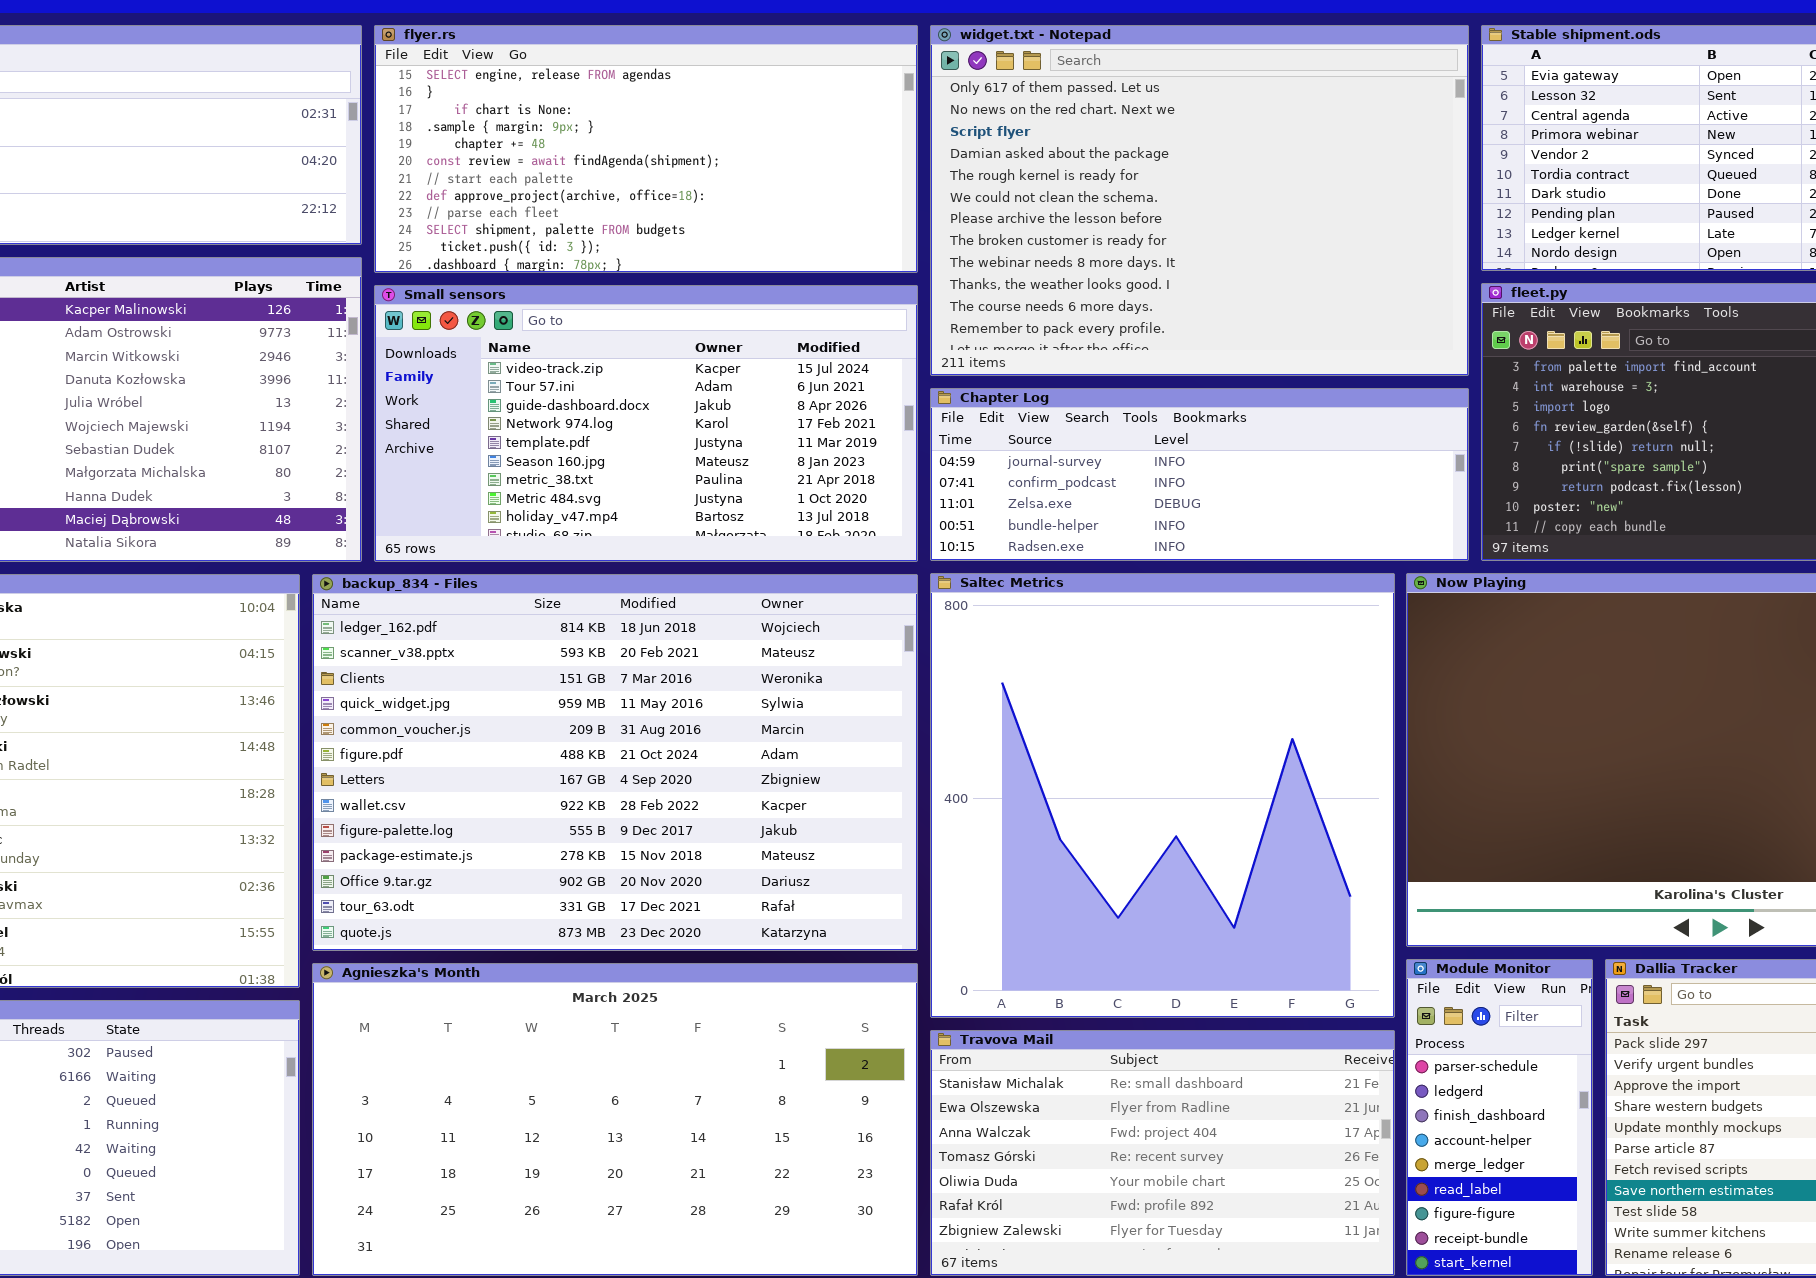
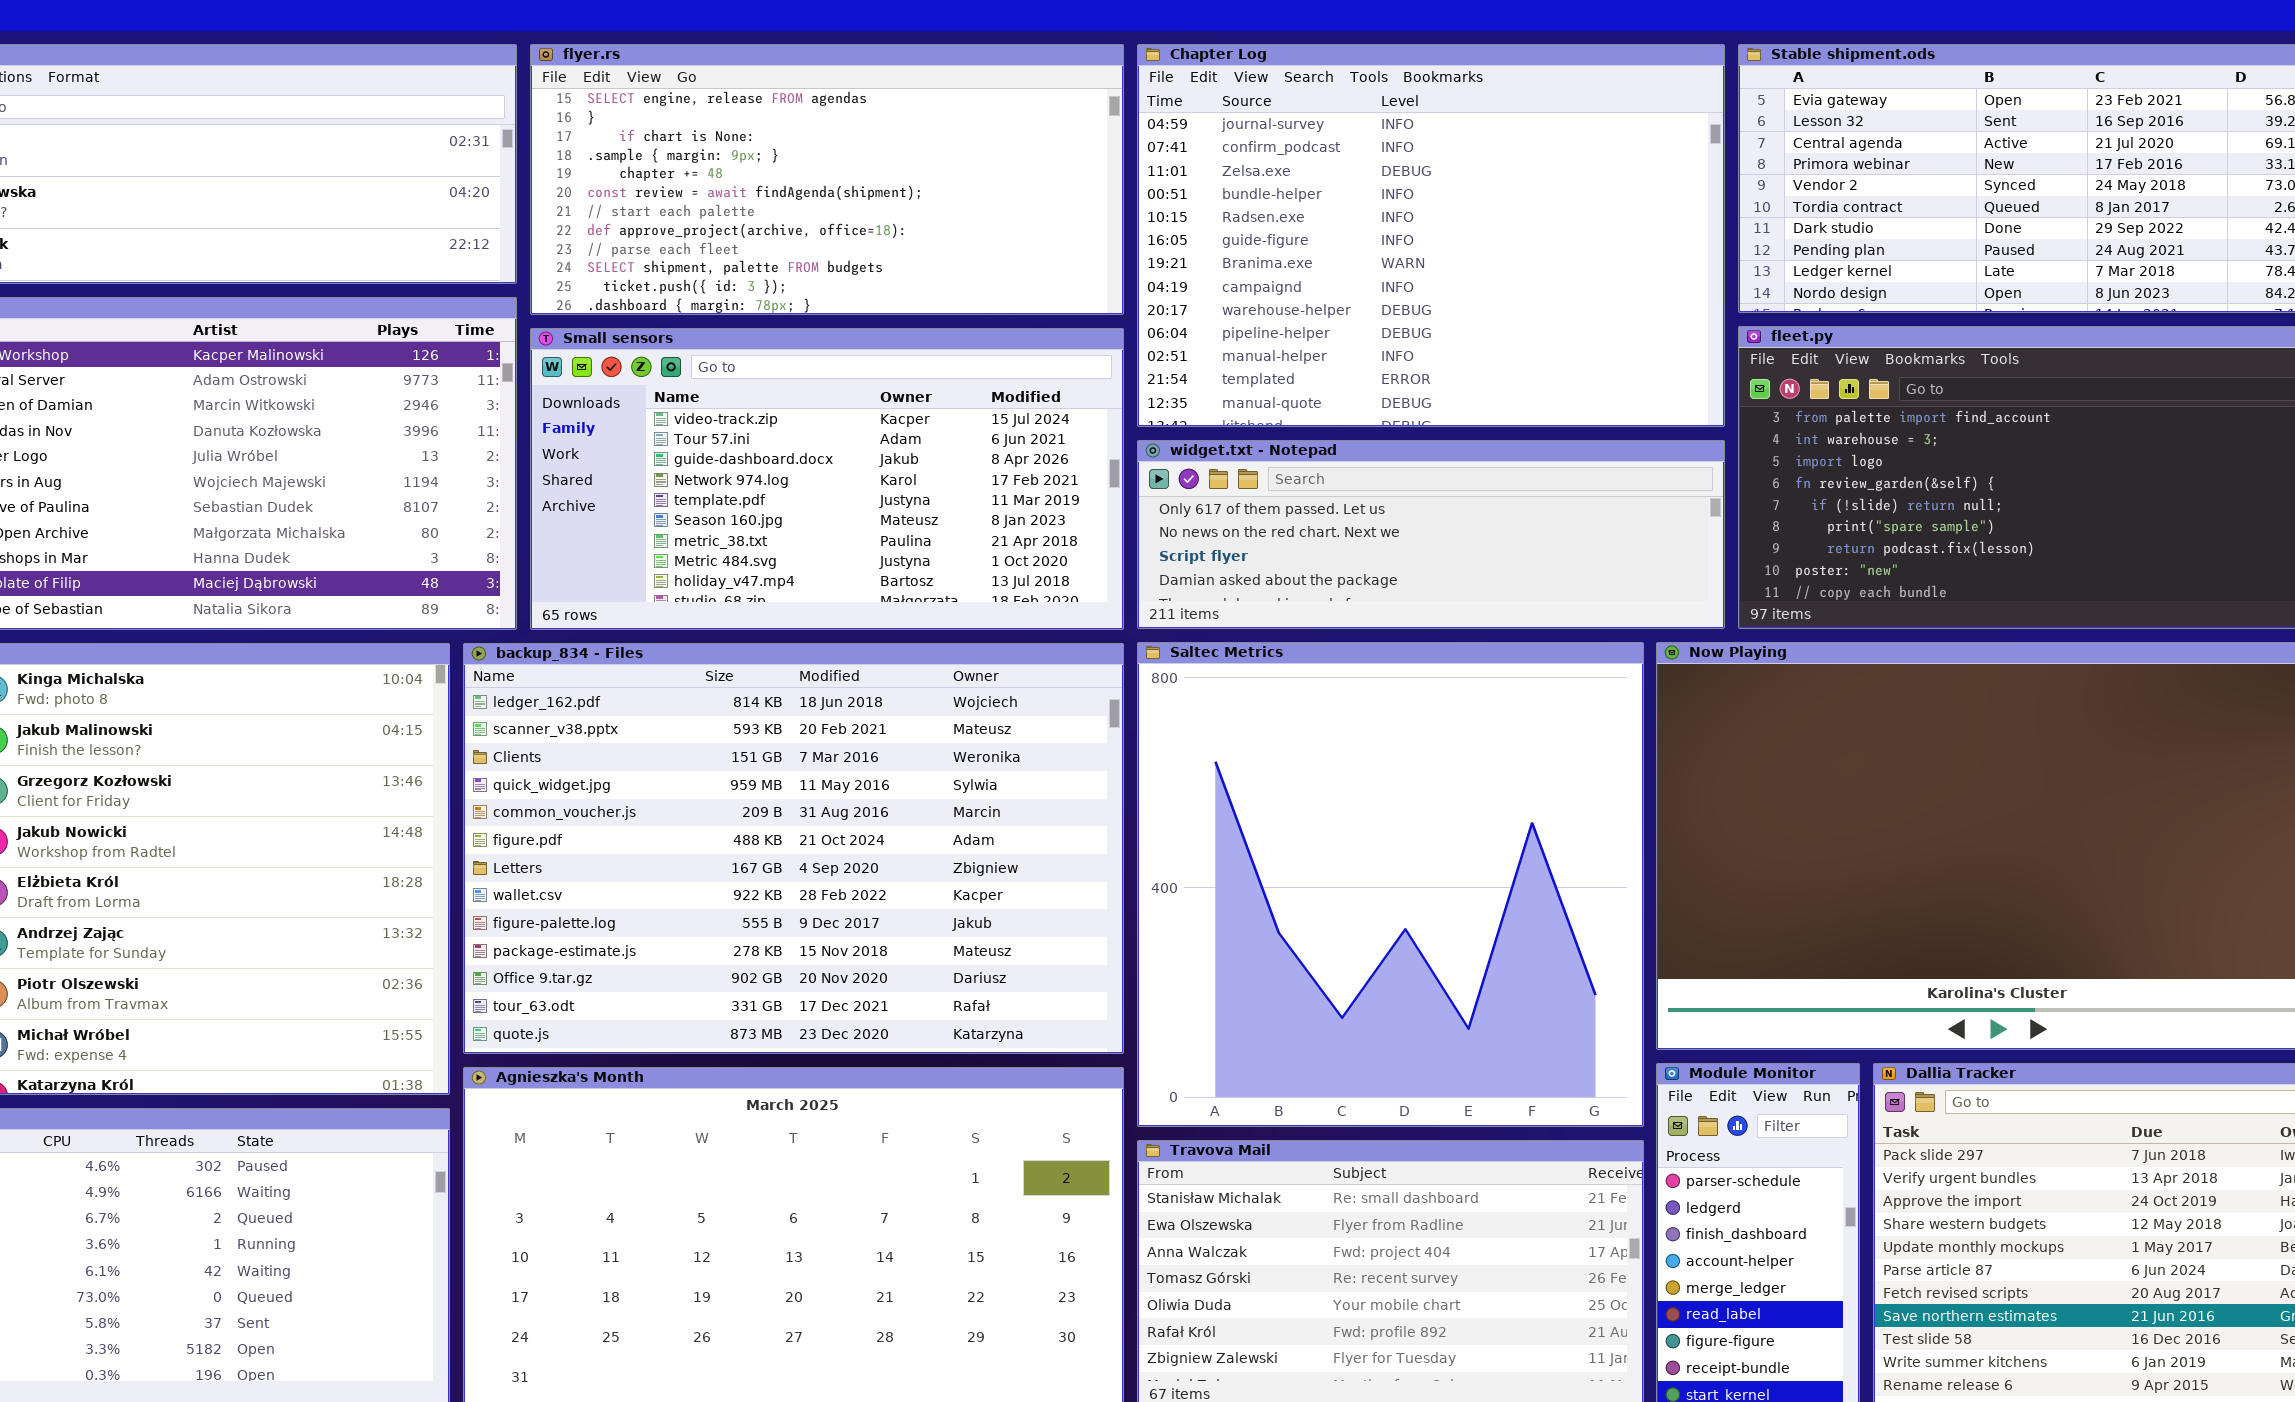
widget.txt - Notepad: [930,25,1469,376] -> [1137,440,1725,629], moved, resized
Chapter Log: [930,388,1469,561] -> [1137,44,1725,427], moved, resized

